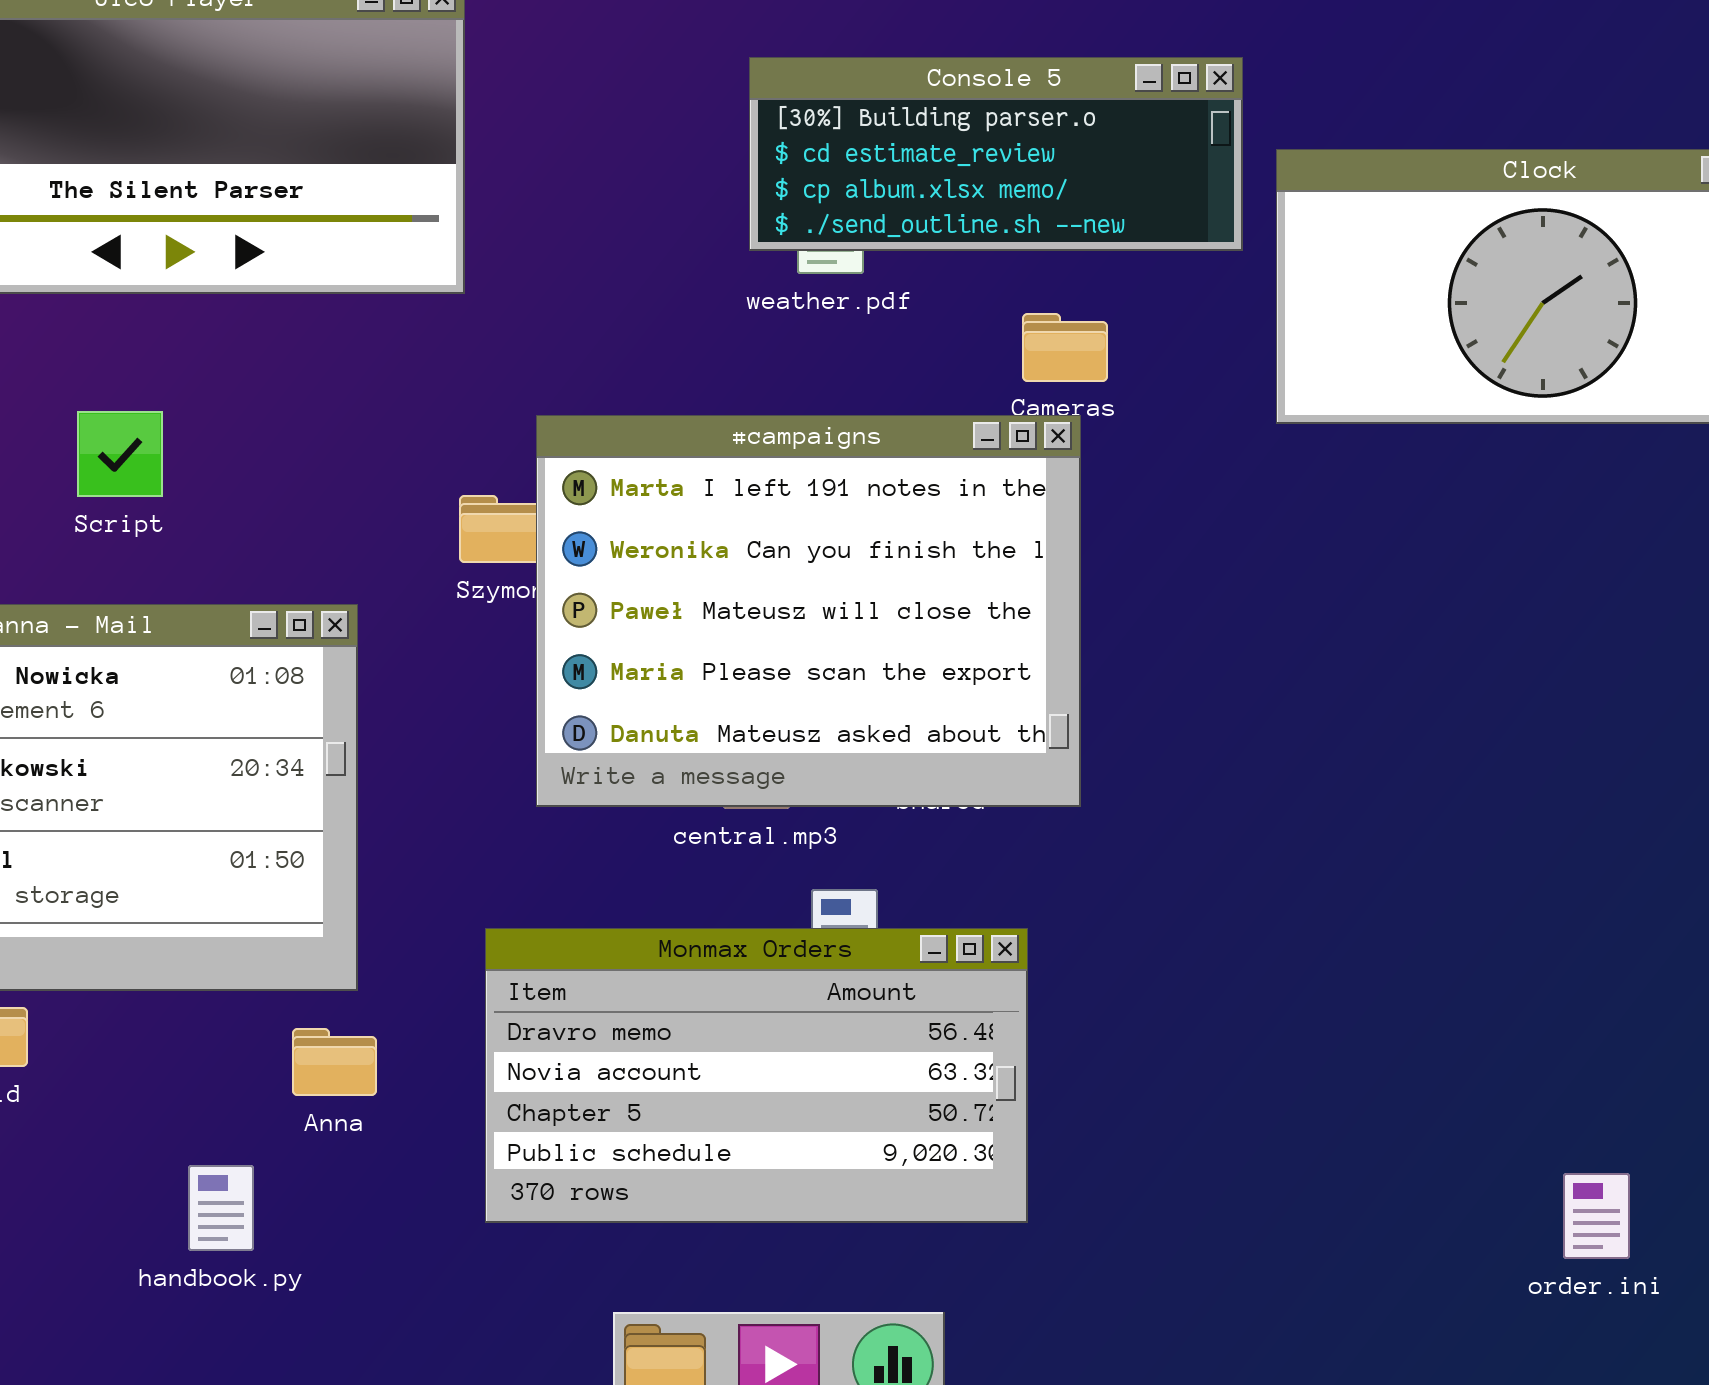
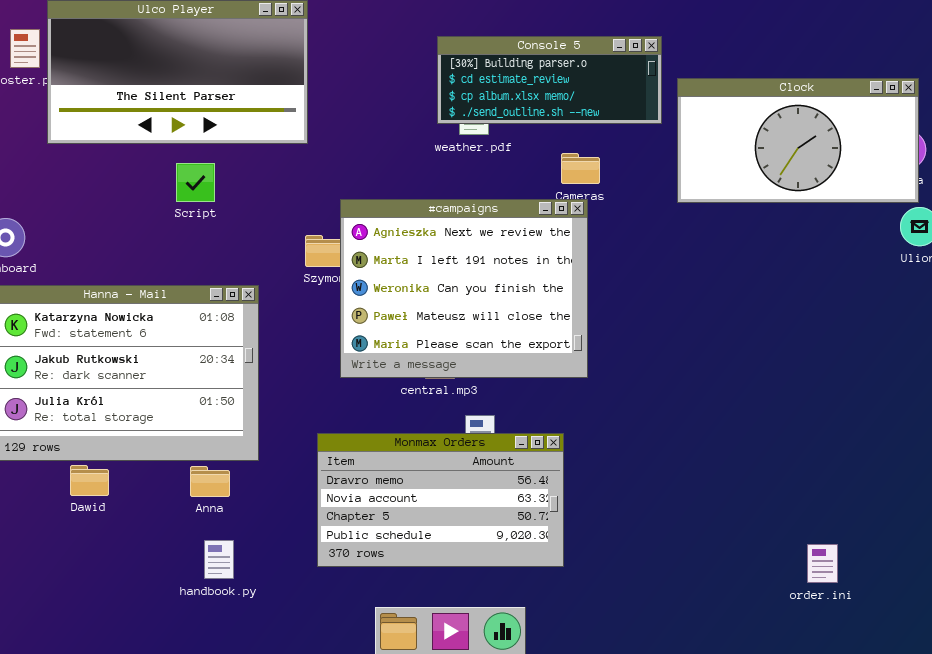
Script: [77,411,163,497] -> [176,163,215,202], moved
#campaigns: [536,415,1081,807] -> [340,199,588,378], scrolled up 1 row
Anna: [292,1028,377,1096] -> [190,466,230,497], moved
handbook.py: [188,1165,254,1251] -> [204,540,234,579], moved

